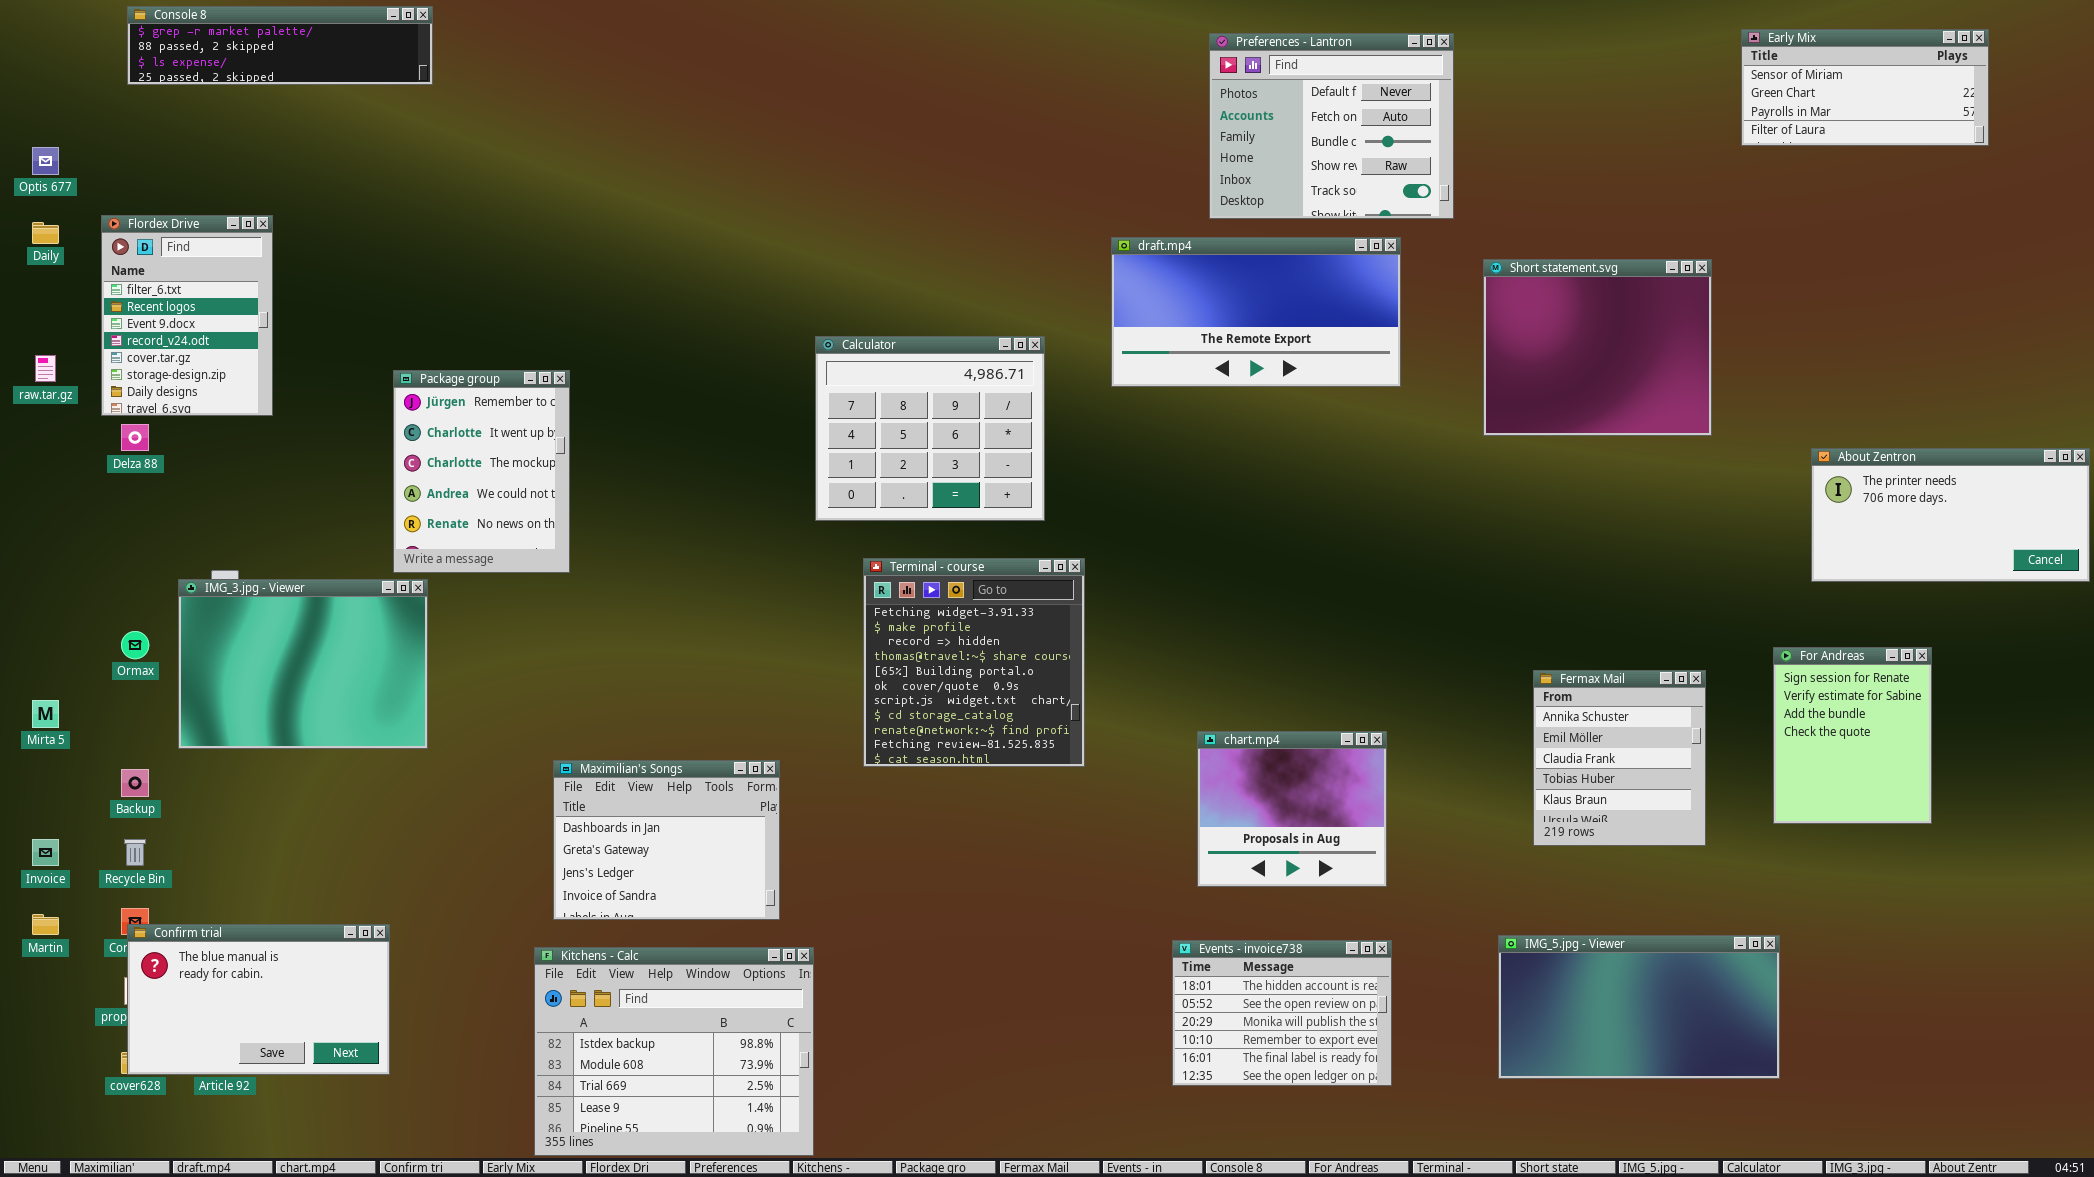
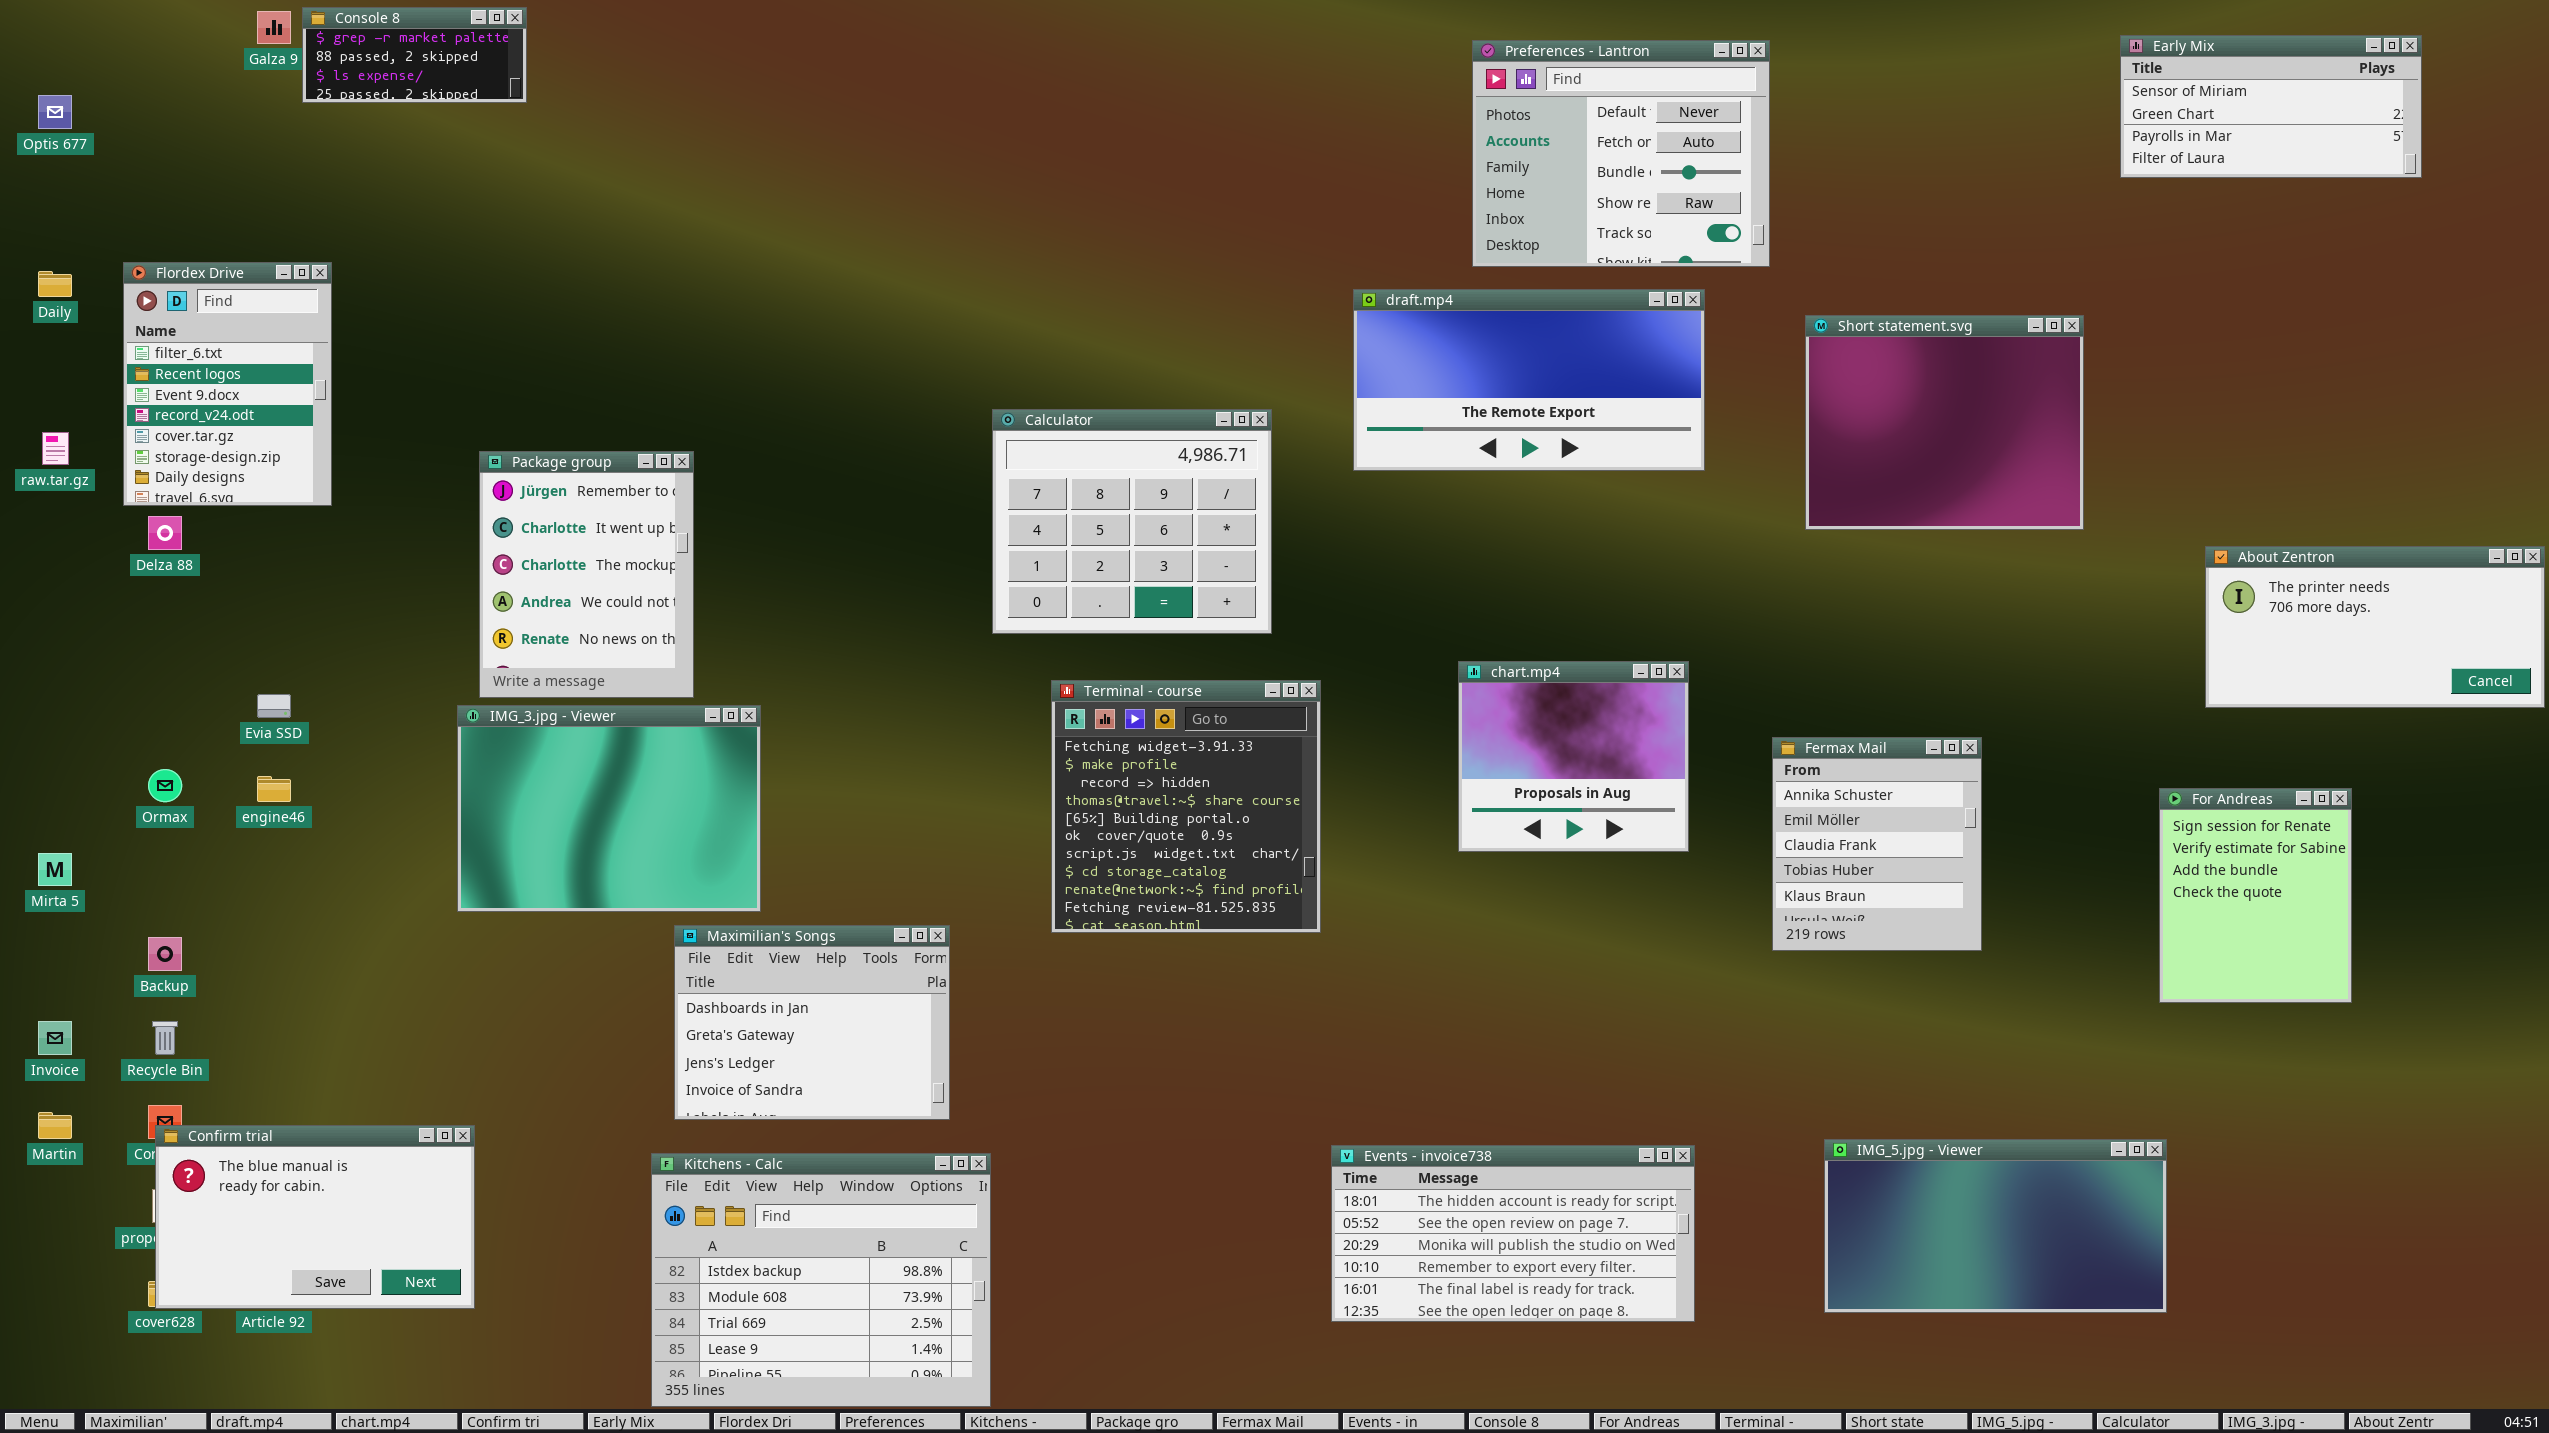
Console 8: [127,6,433,85] -> [302,7,527,103], resized
Optis 677: [32,147,59,175] -> [38,95,72,129], moved
IMG_3.jpg - Viewer: [178,579,428,749] -> [457,705,761,912], moved
Fermax Mail: [1533,670,1706,846] -> [1772,737,1982,951], moved
chart.mp4: [1197,731,1387,887] -> [1458,661,1689,852], moved
Events - invoice738: [1172,940,1392,1086] -> [1331,1145,1695,1322], resized

